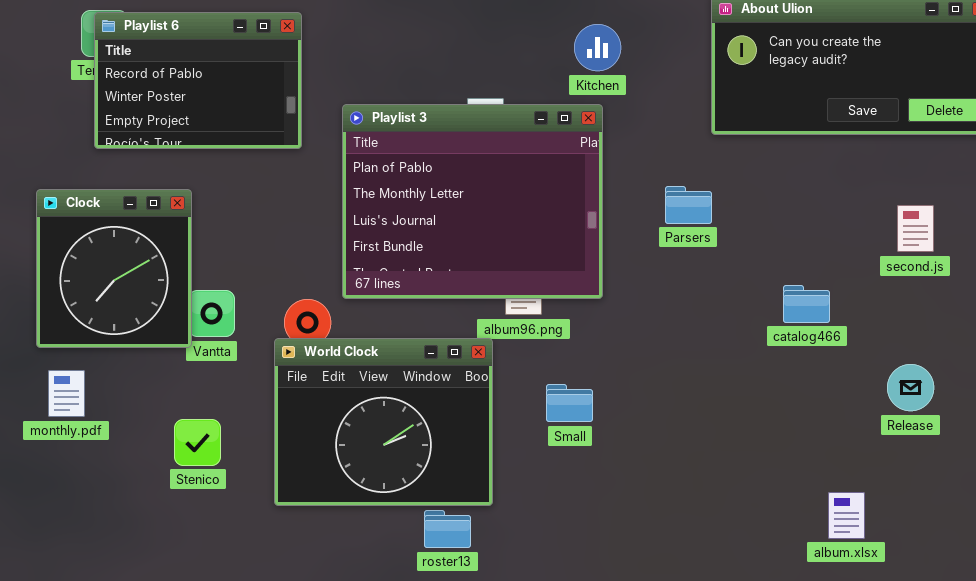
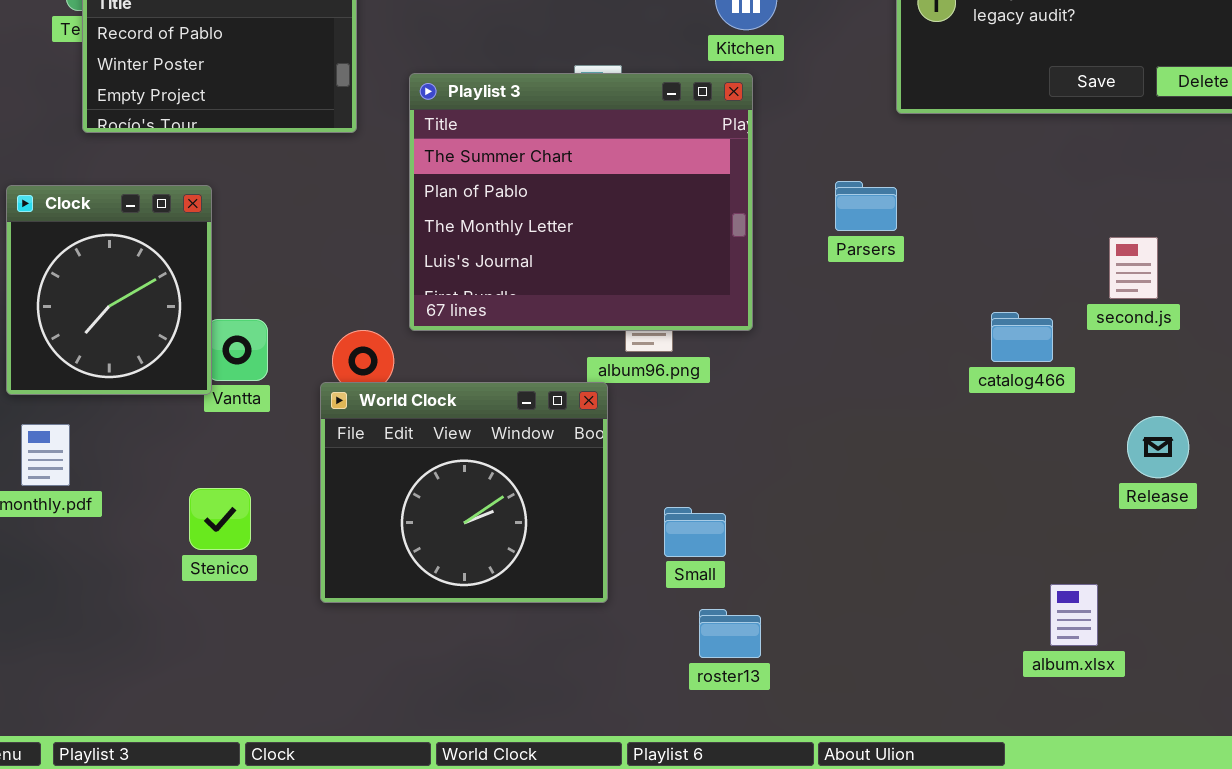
Playlist 3: [342,104,603,299] -> [409,73,753,331], scrolled up 1 row
second.js: [897,205,934,252] -> [1109,237,1158,299], moved
Small: [546,384,593,422] -> [664,507,726,557], moved
roster13: [424,510,471,548] -> [699,609,761,658], moved

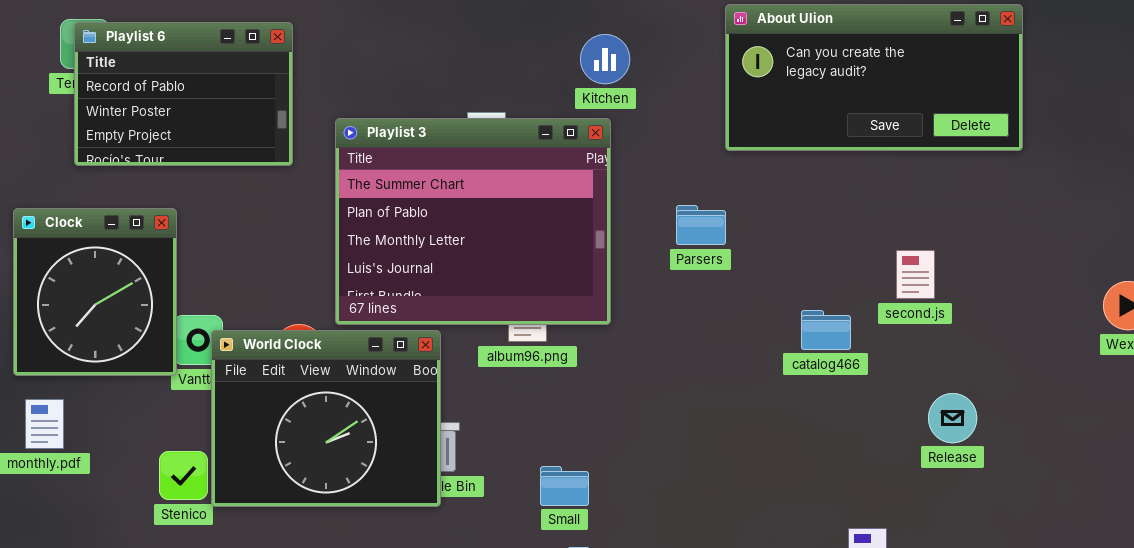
World Clock: [320,382,608,603] -> [211,330,441,507], moved
Release: [1127,416,1189,478] -> [928,393,977,443], moved

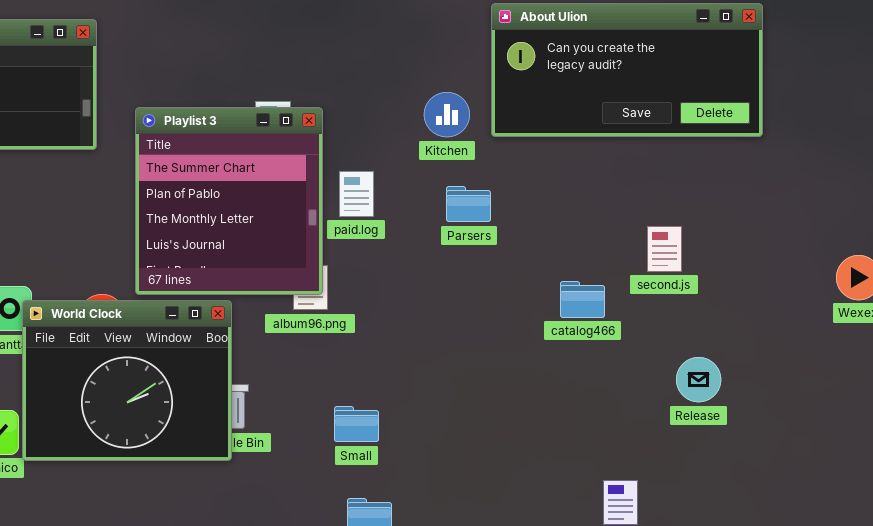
Kitchen: [580,34,630,84] -> [424,92,470,137], moved
Playlist 3: [335,118,611,325] -> [135,107,323,295], resized
Small: [540,466,589,506] -> [334,406,379,442], moved

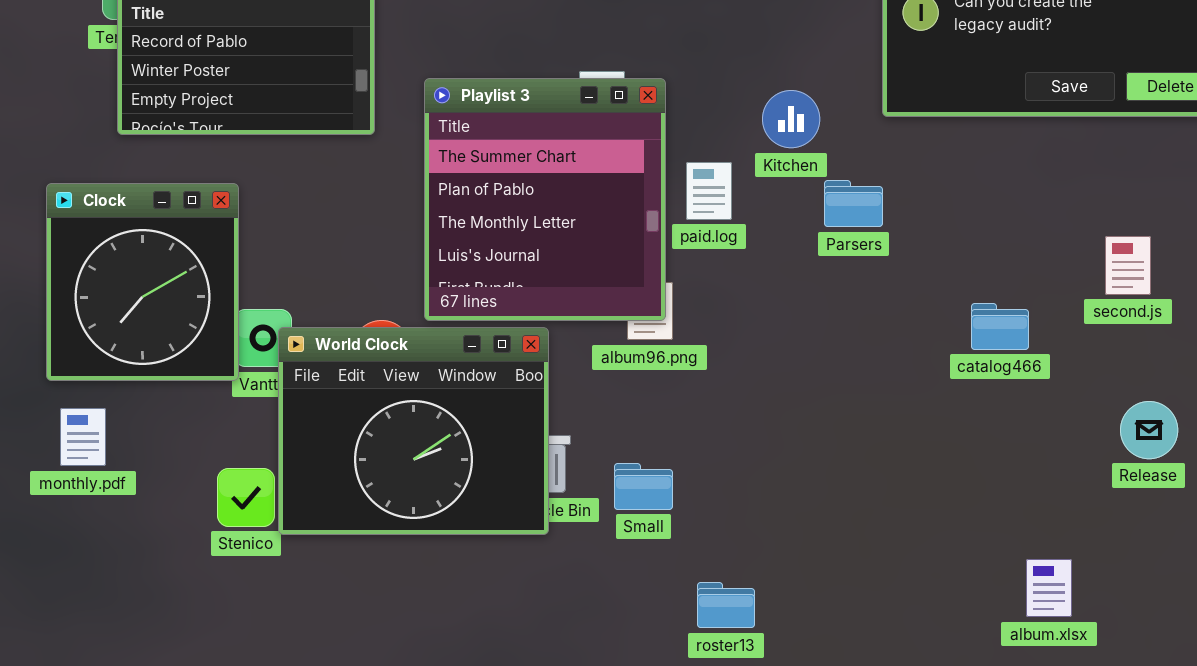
Kitchen: [424,92,470,137] -> [762,90,820,148], moved
second.js: [647,226,682,272] -> [1105,236,1151,295], moved
Small: [334,406,379,442] -> [614,463,673,510], moved

